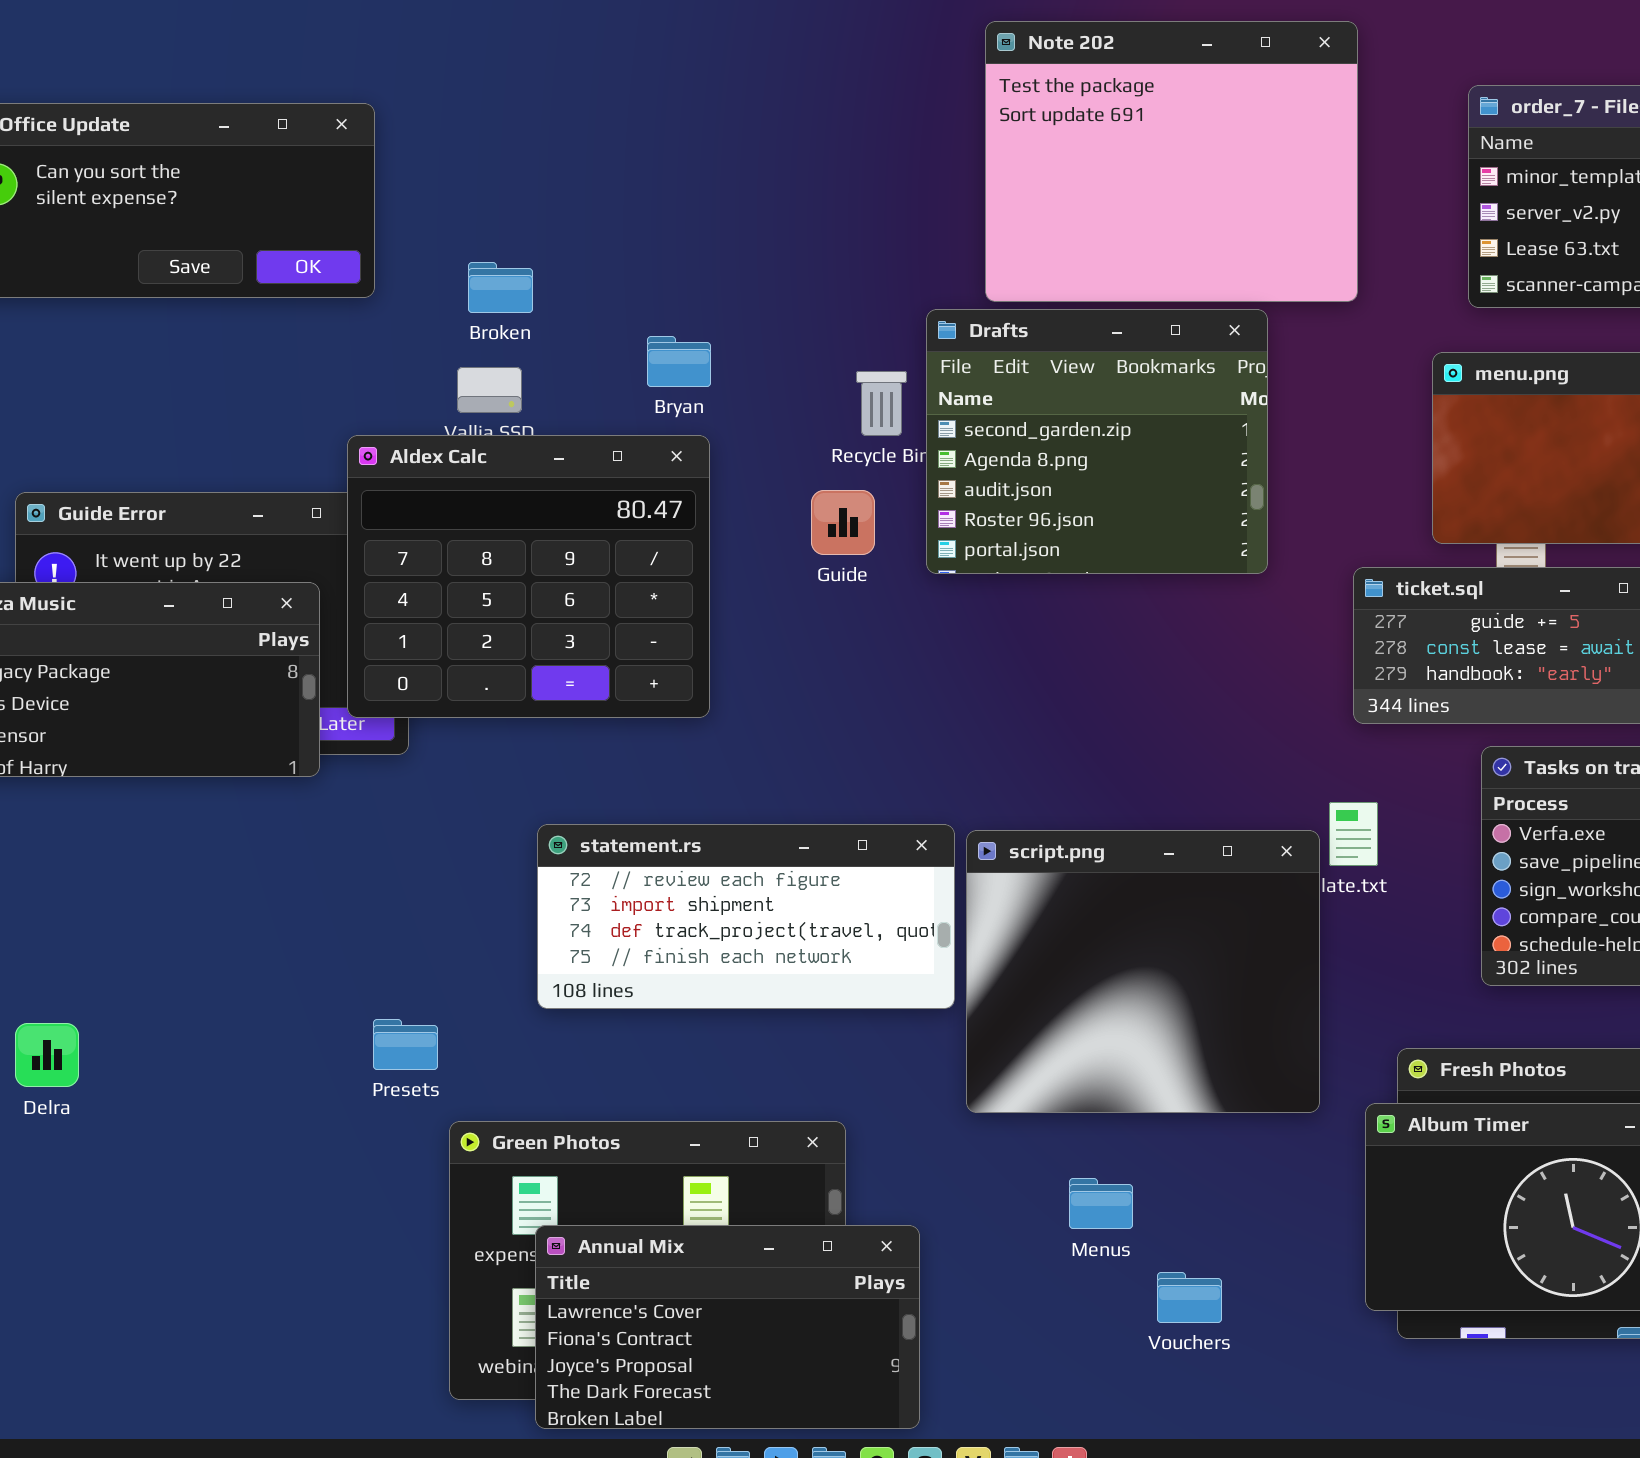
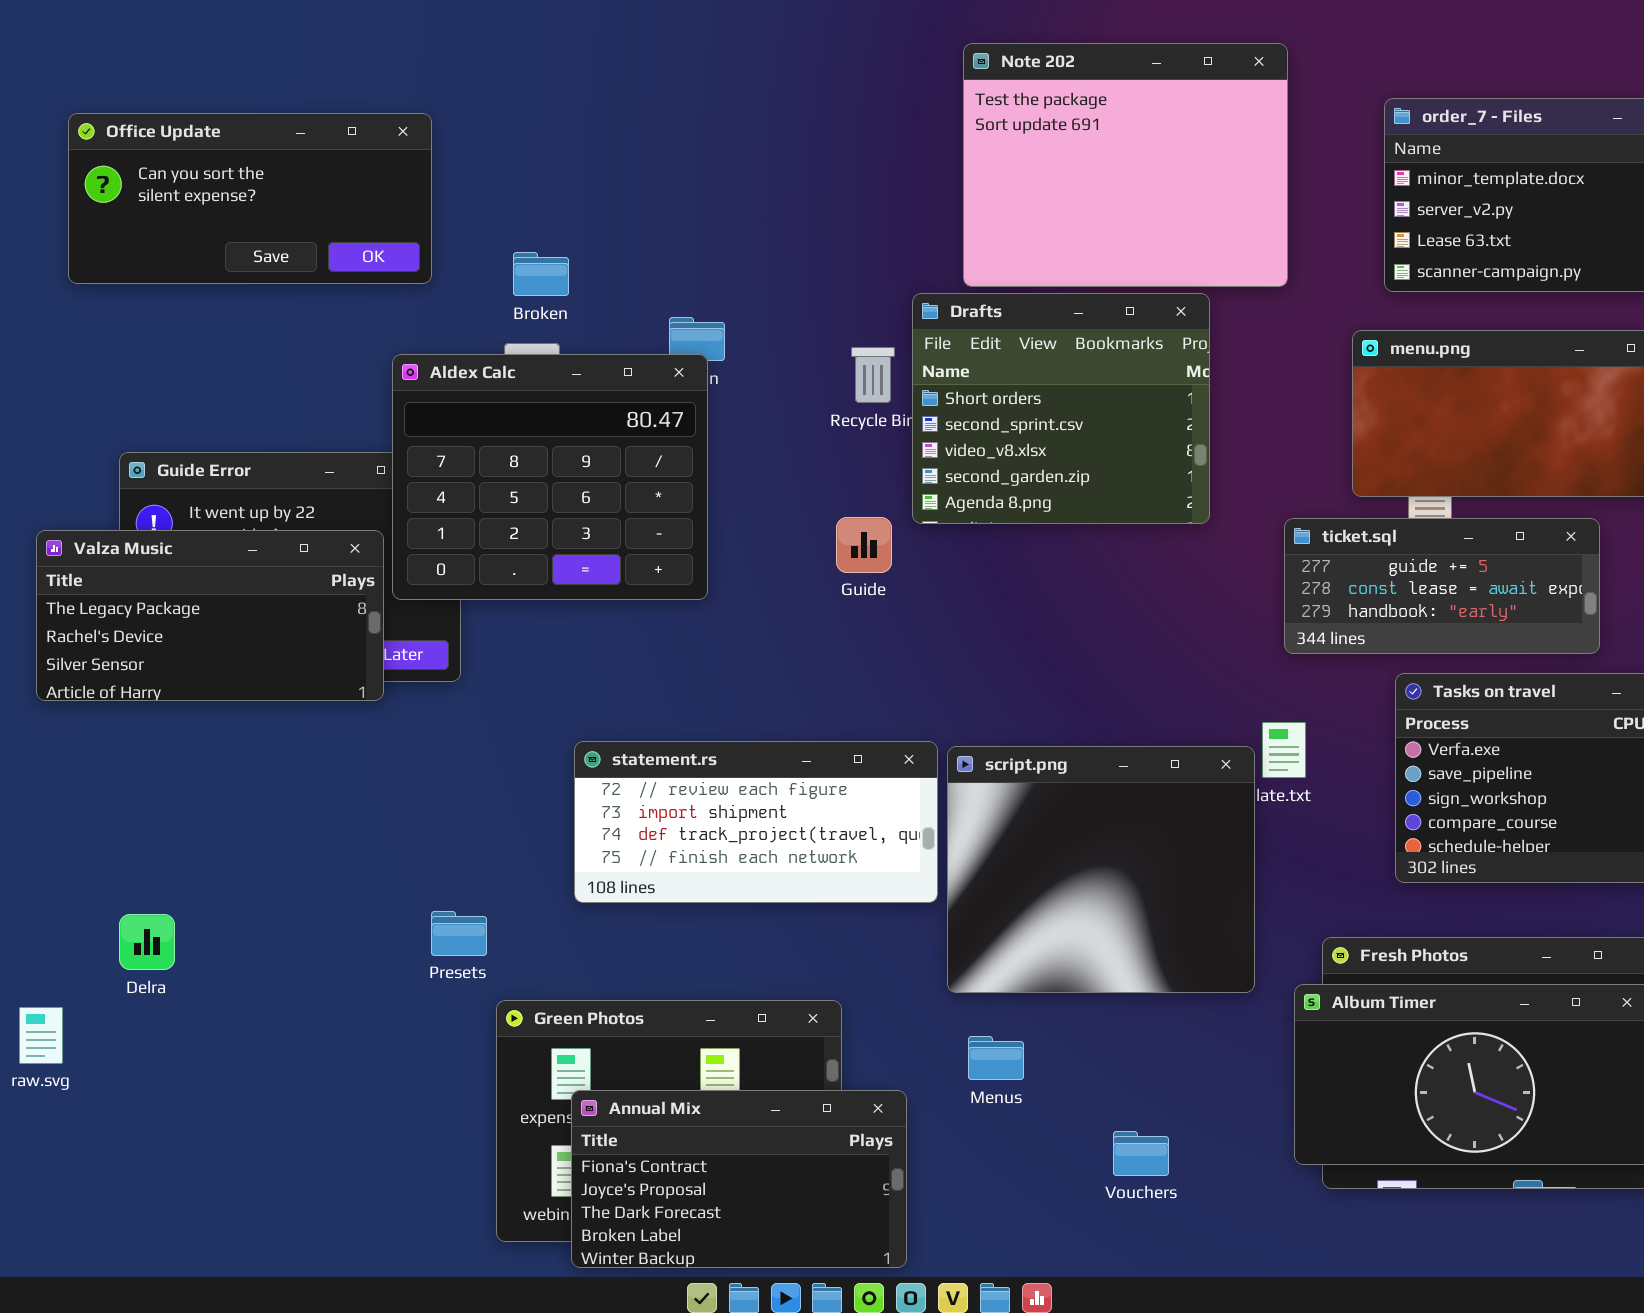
Drafts: [926,309,1268,574] -> [912,293,1210,524], scrolled up 3 rows
Aldex Calc: [347,435,710,718] -> [392,354,708,600], moved
Guide: [811,490,875,555] -> [836,517,892,573], moved
Menus: [1069,1178,1133,1229] -> [968,1036,1024,1080], moved
Annual Mix: [535,1225,920,1429] -> [571,1090,907,1268], scrolled down 1 row

